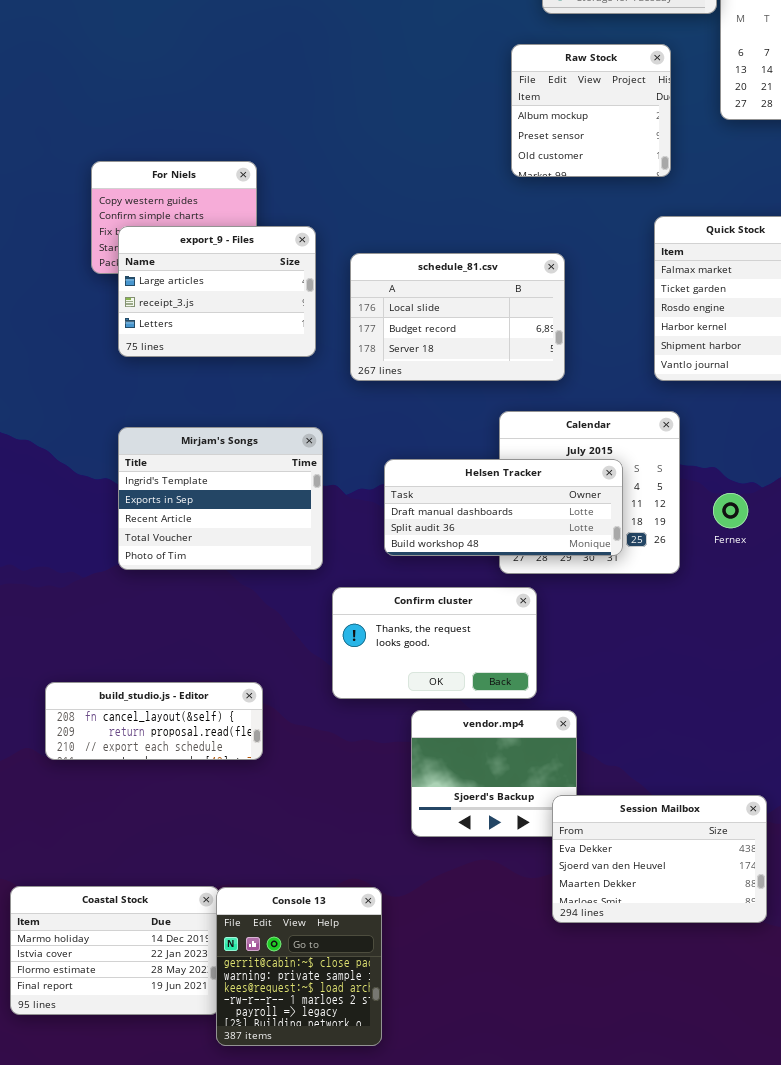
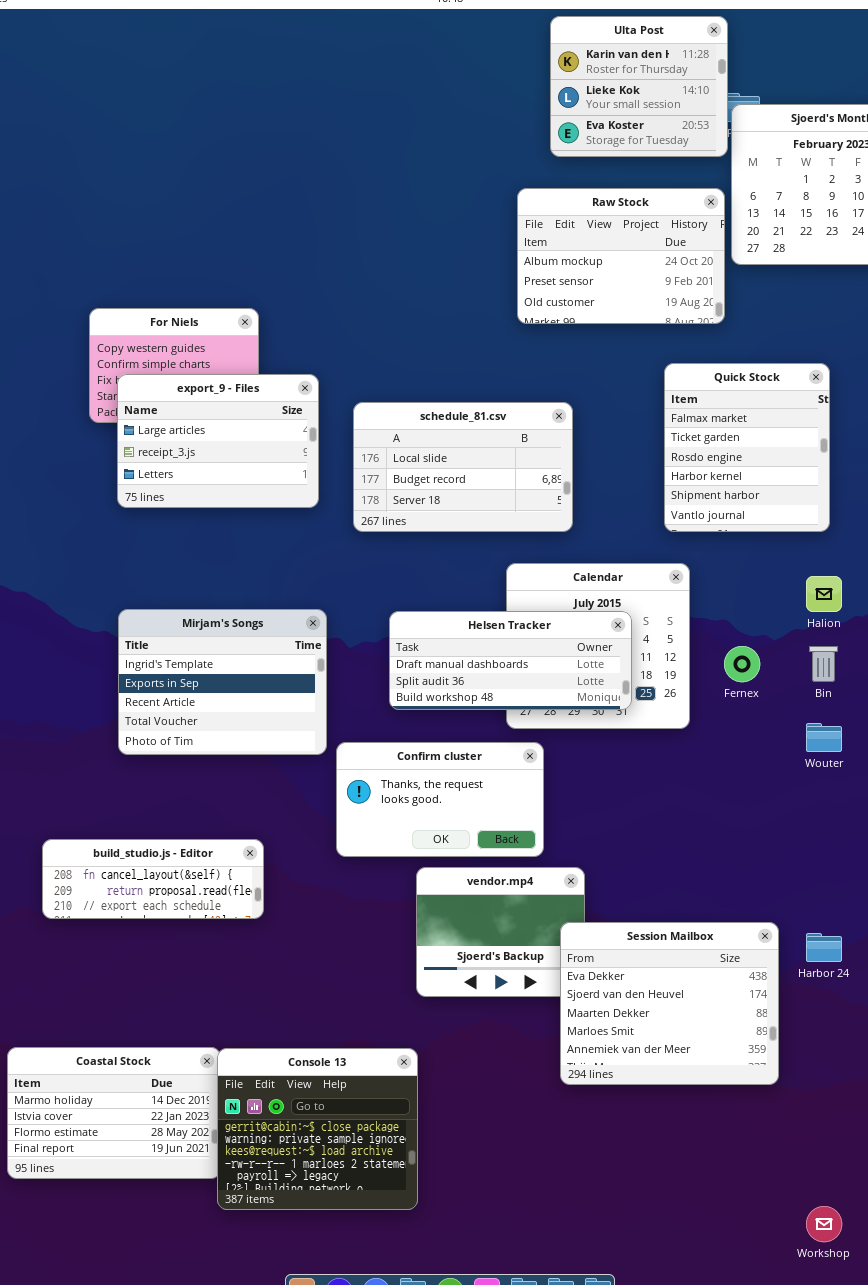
Raw Stock: [511,44,671,177] -> [517,188,725,324], resized
Mirjam's Songs: [118,427,323,570] -> [118,609,327,755], moved
Session Mailbox: [552,795,767,923] -> [560,922,779,1085], resized
Console 13: [216,887,382,1046] -> [217,1048,418,1210], resized

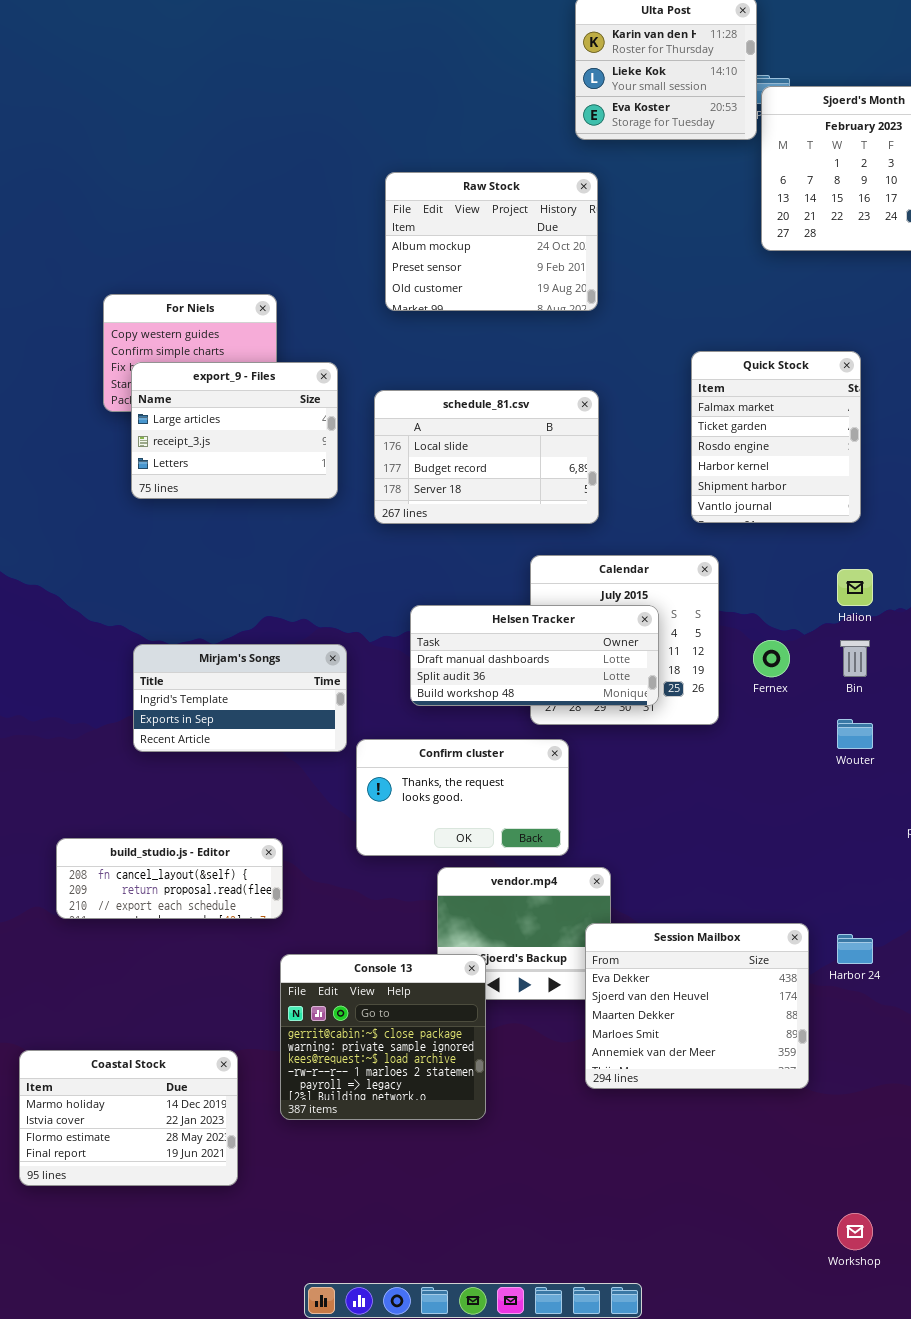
Raw Stock: [517,188,725,324] -> [385,172,598,311], moved
Mirjam's Songs: [118,609,327,755] -> [133,644,347,752], resized
Console 13: [217,1048,418,1210] -> [280,954,486,1120], moved

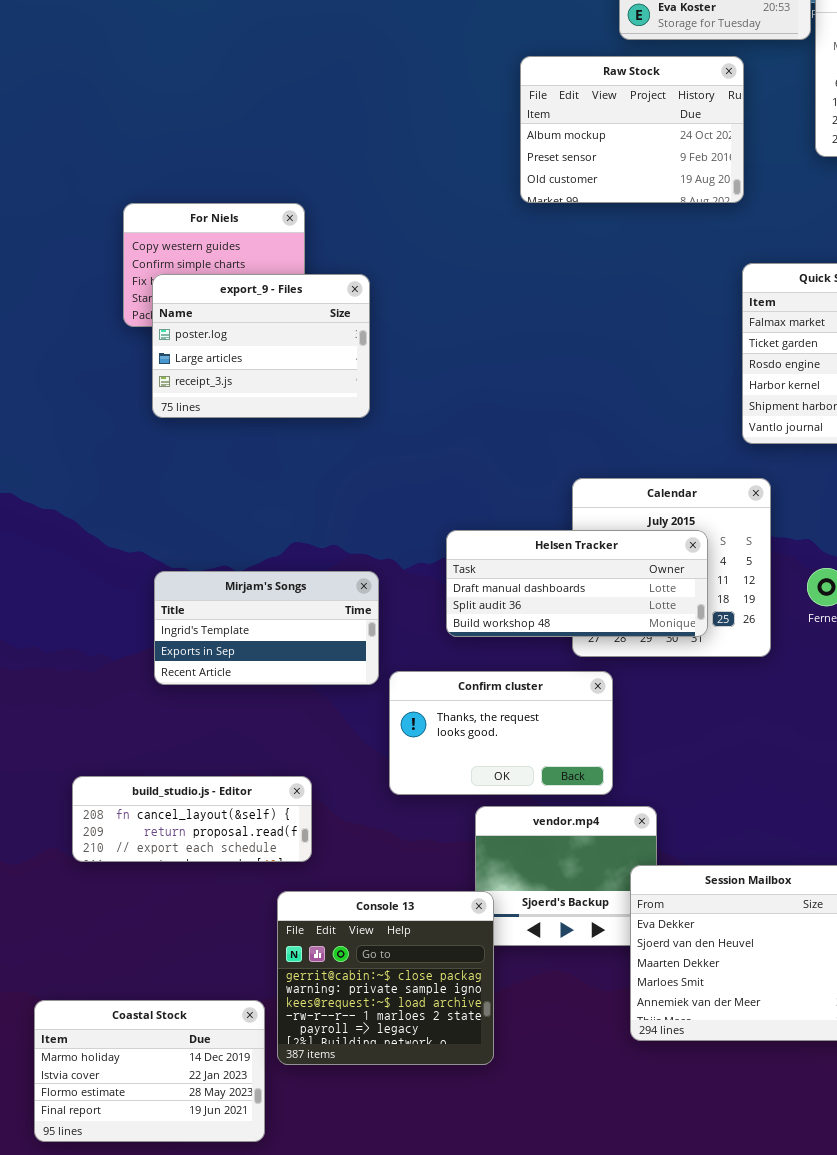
Raw Stock: [385,172,598,311] -> [520,56,744,203], moved
export_9 - Files: [131,362,338,499] -> [152,274,370,418], scrolled up 1 row
schedule_81.csv: [374,390,599,524] -> none, closed
Console 13: [280,954,486,1120] -> [277,891,494,1065], moved

